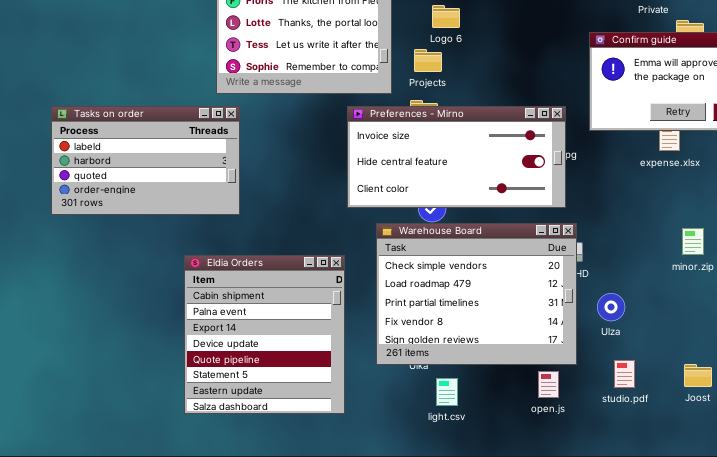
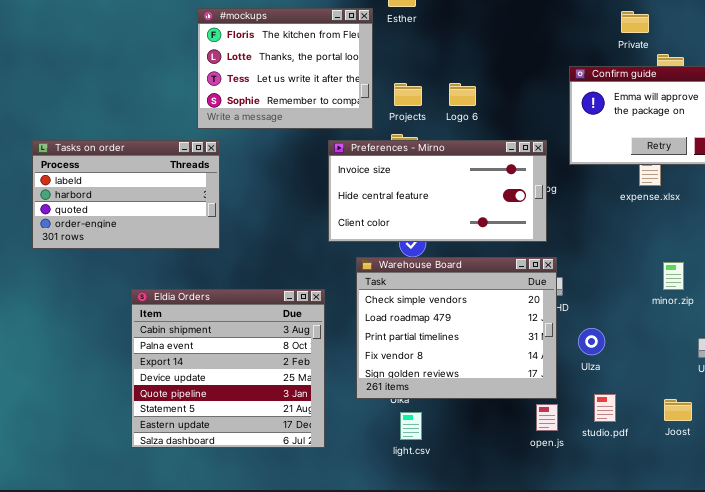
Logo 6: [432,5,460,28] -> [449,83,476,106], moved
Eldia Orders: [184,255,345,414] -> [131,289,325,448], resized
open.js: [538,371,559,398] -> [536,404,558,431], moved
light.csv: [436,378,458,406] -> [400,412,422,440], moved

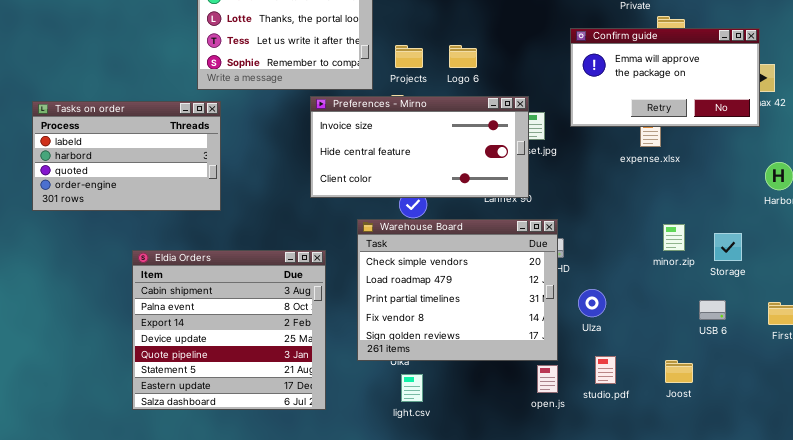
Preferences - Mirno: [328,140,547,242] -> [310,96,529,198], moved

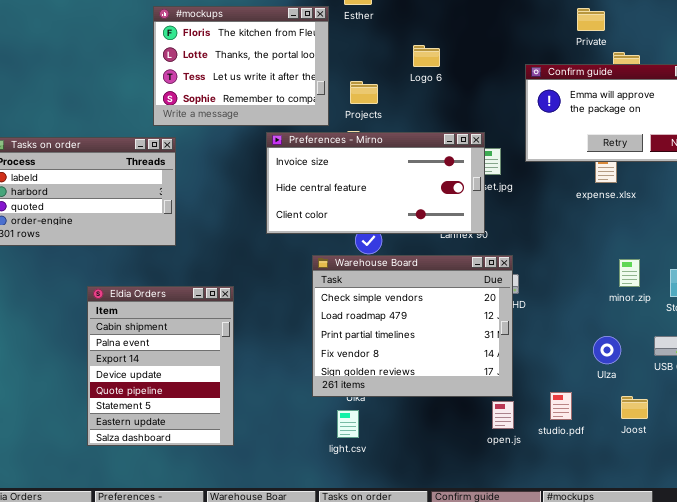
Logo 6: [449,45,477,68] -> [413,45,440,67], moved
Eldia Orders: [132,250,326,410] -> [87,286,234,446], resized
Ulza: [578,289,606,317] -> [593,336,621,364], moved
light.csv: [401,374,423,402] -> [337,410,359,438], moved

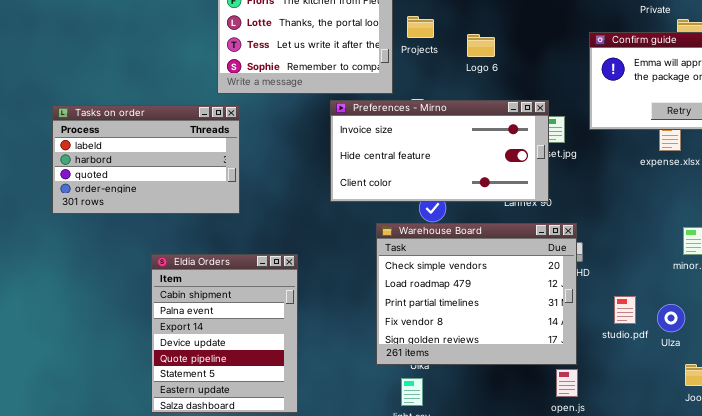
Logo 6: [413,45,440,67] -> [467,34,495,57], moved
Projects: [350,81,378,104] -> [407,16,434,38], moved
studio.pdf: [550,392,572,420] -> [614,296,636,324], moved

